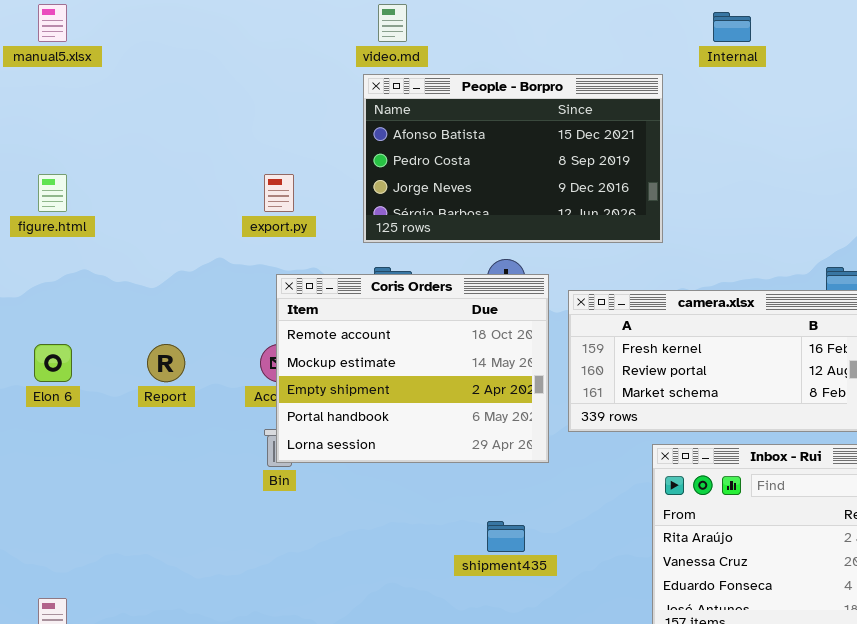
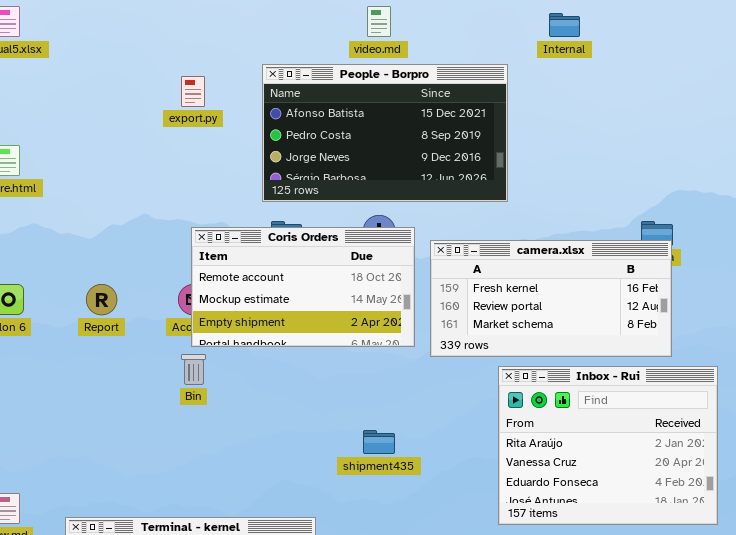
video.md: [378,4,407,42] -> [367,6,391,37], moved
export.py: [264,174,294,212] -> [181,76,205,107], moved
Coris Orders: [276,274,549,463] -> [191,227,415,347], resized

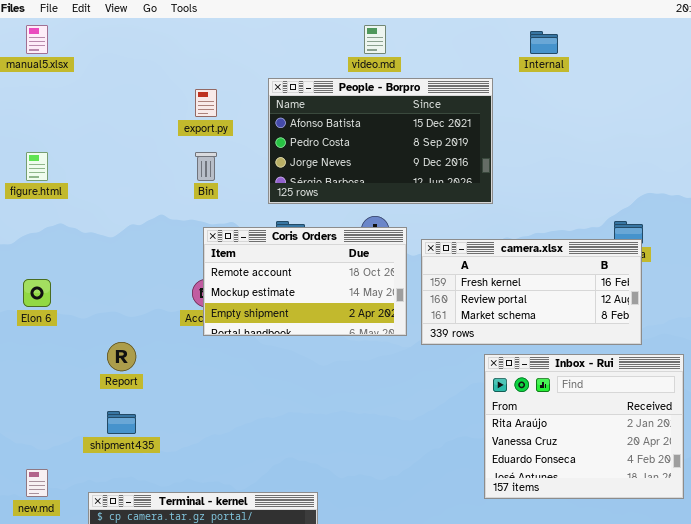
Report: [86,284,117,315] -> [107,342,136,371], moved
Bin: [181,354,206,385] -> [195,152,217,181], moved
shipment435: [363,430,395,454] -> [107,411,136,434], moved

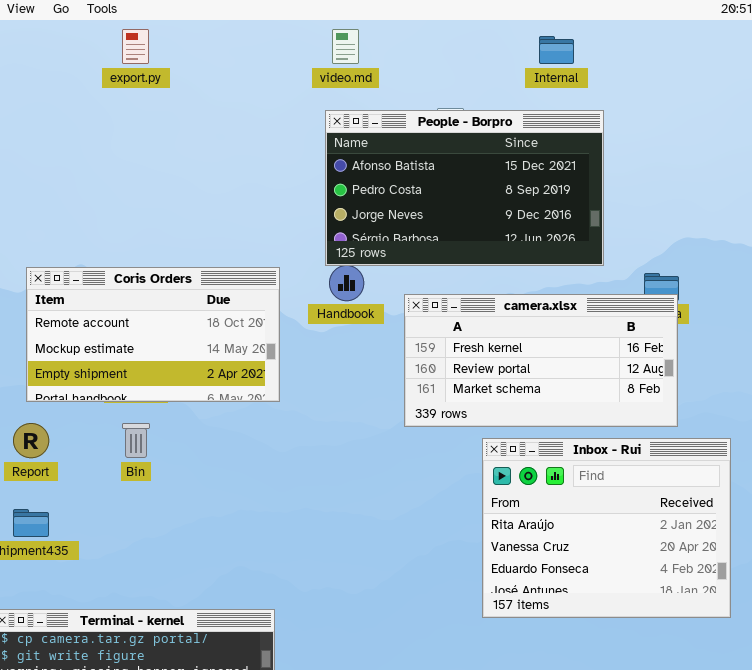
People - Borpro: [268,78,493,204] -> [325,110,604,266], moved
export.py: [195,89,217,117] -> [122,29,149,64], moved
Bin: [195,152,217,181] -> [122,423,150,458], moved
Coris Orders: [203,227,407,336] -> [26,267,280,402], moved

